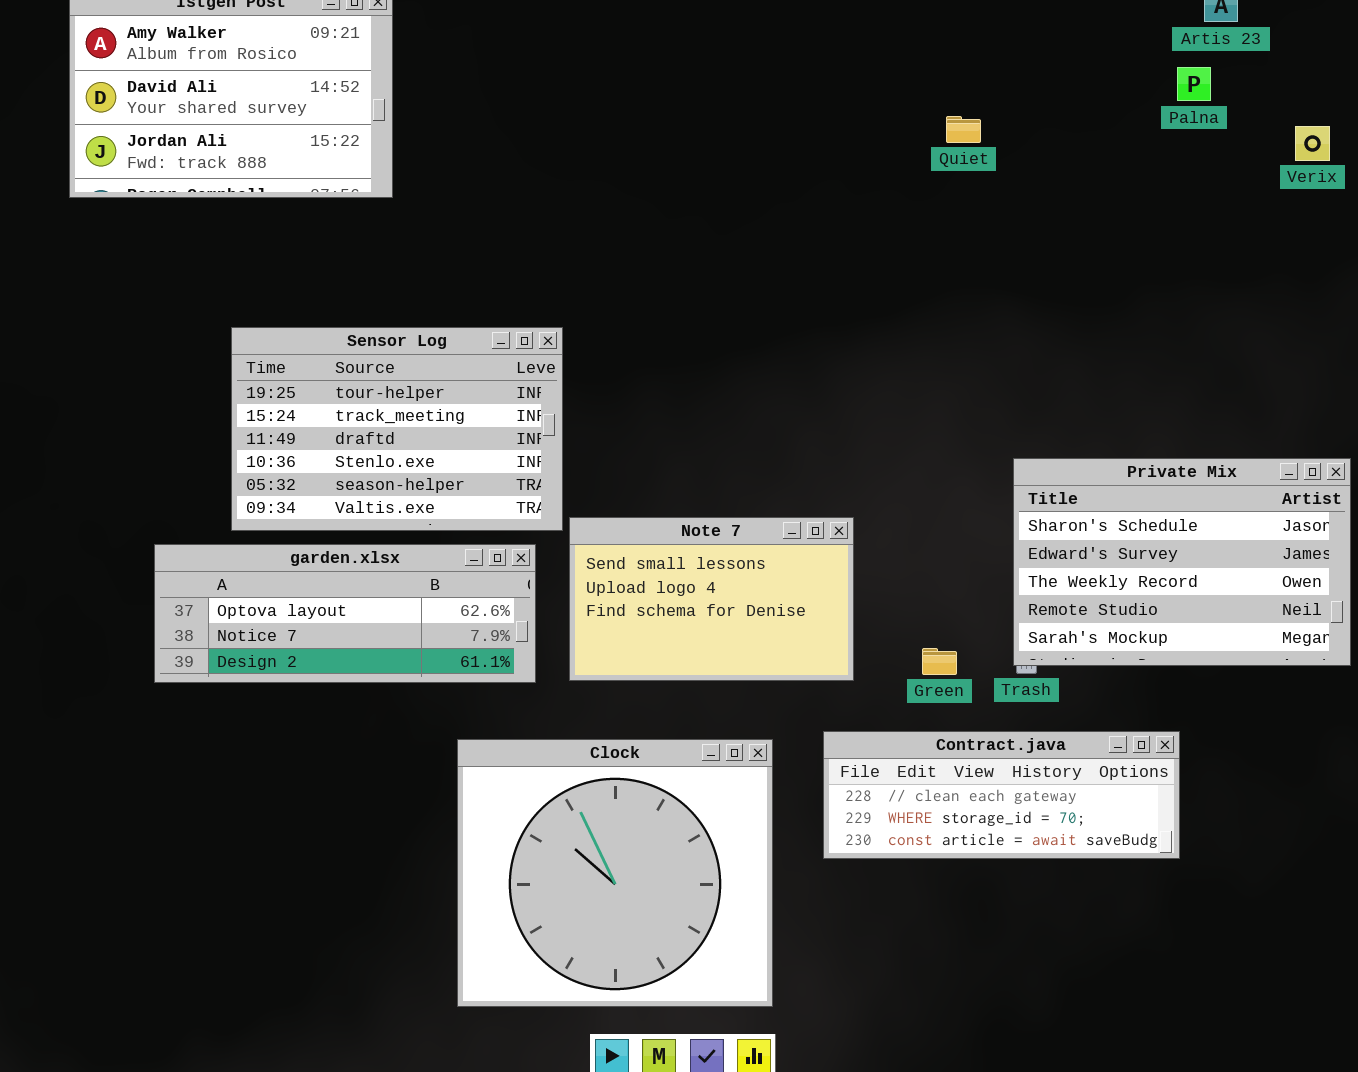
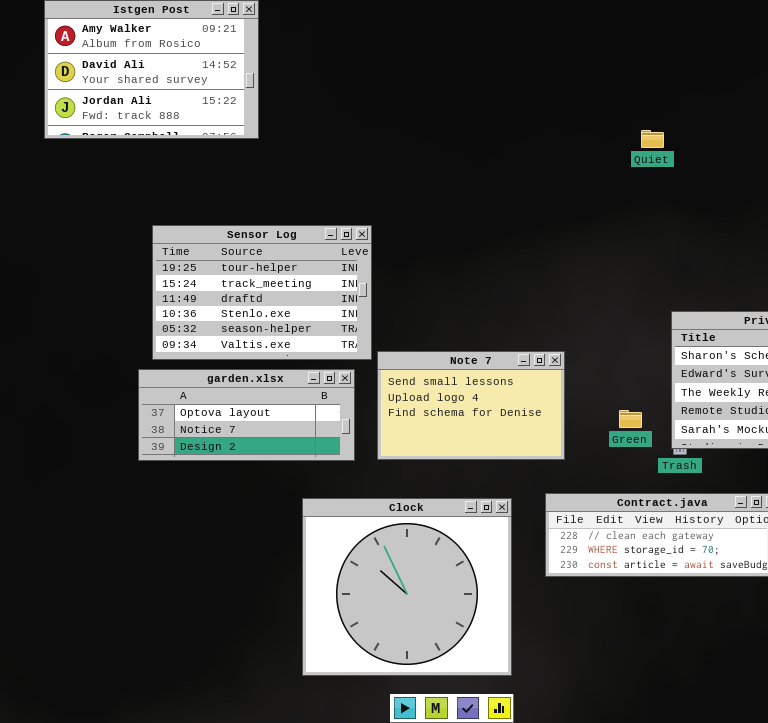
Quiet: [946,116,981,143] -> [641,130,664,148], moved
garden.xlsx: [154,544,536,683] -> [138,369,355,461], resized
Green: [922,648,957,675] -> [619,410,642,428], moved

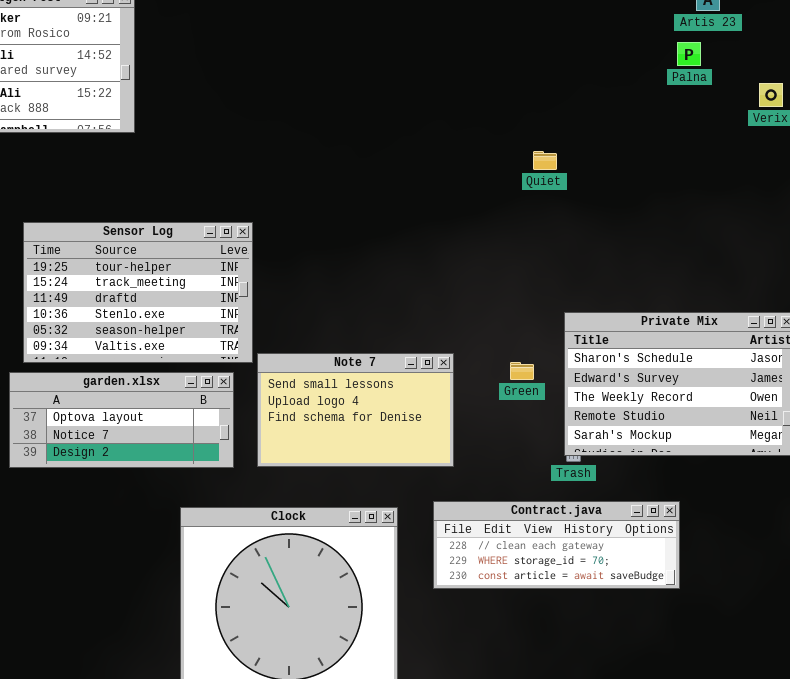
Quiet: [641,130,664,148] -> [533,151,557,170], moved
Green: [619,410,642,428] -> [510,362,534,380], moved

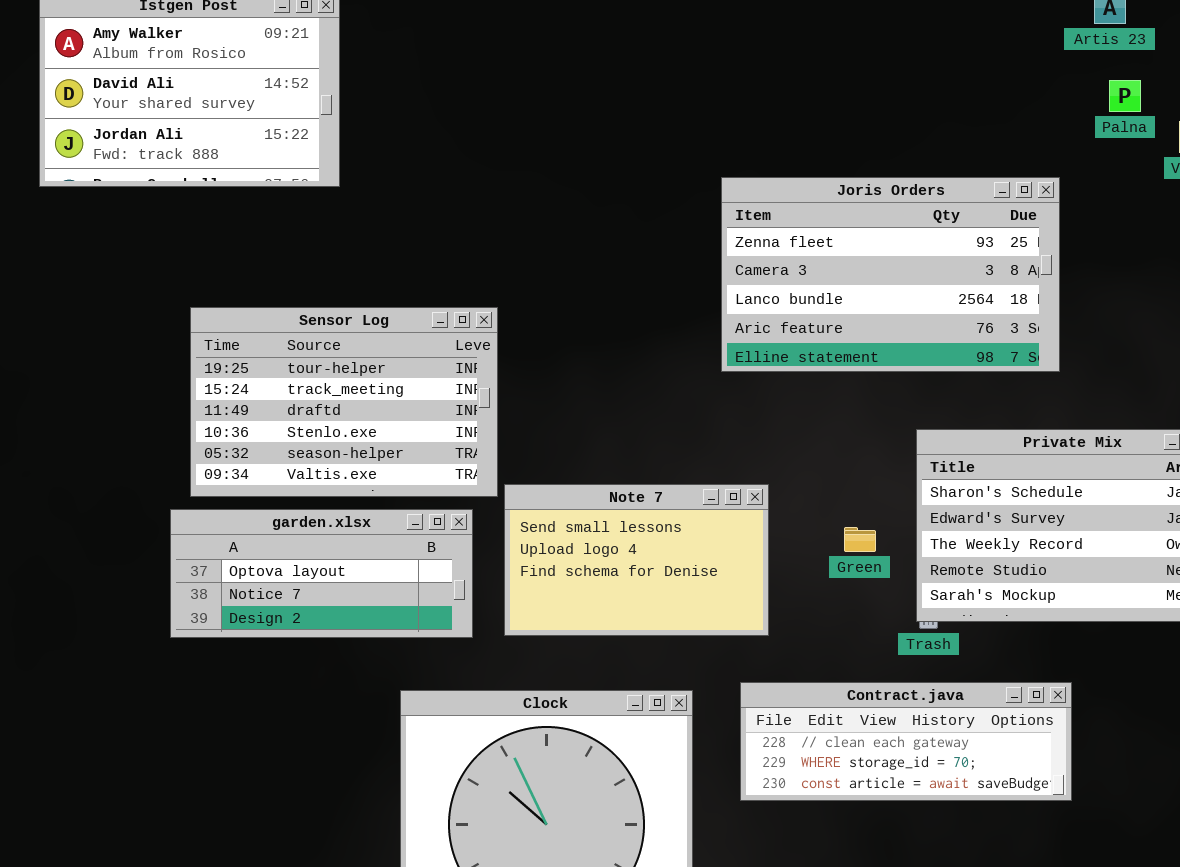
Palna: [677,42,701,66] -> [1109,80,1141,112], moved
Joris Orders: none -> [721,177,1060,372], opened
Green: [510,362,534,380] -> [844,527,876,552], moved

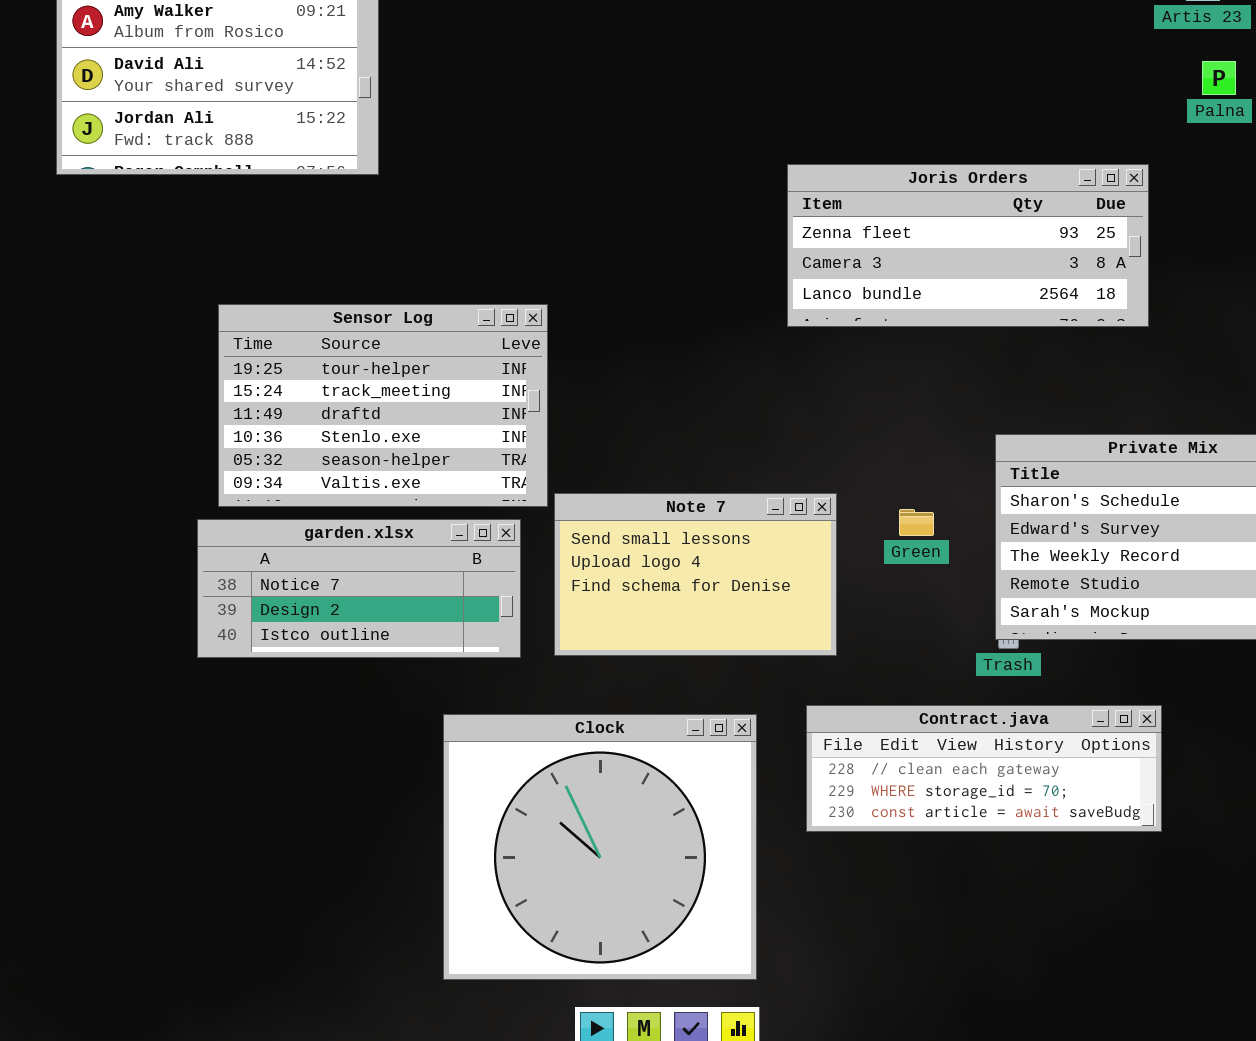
Joris Orders: [721,177,1060,372] -> [787,164,1149,327], resized
garden.xlsx: [170,509,473,638] -> [197,519,521,658], scrolled down 1 row
Green: [844,527,876,552] -> [899,509,934,536], moved

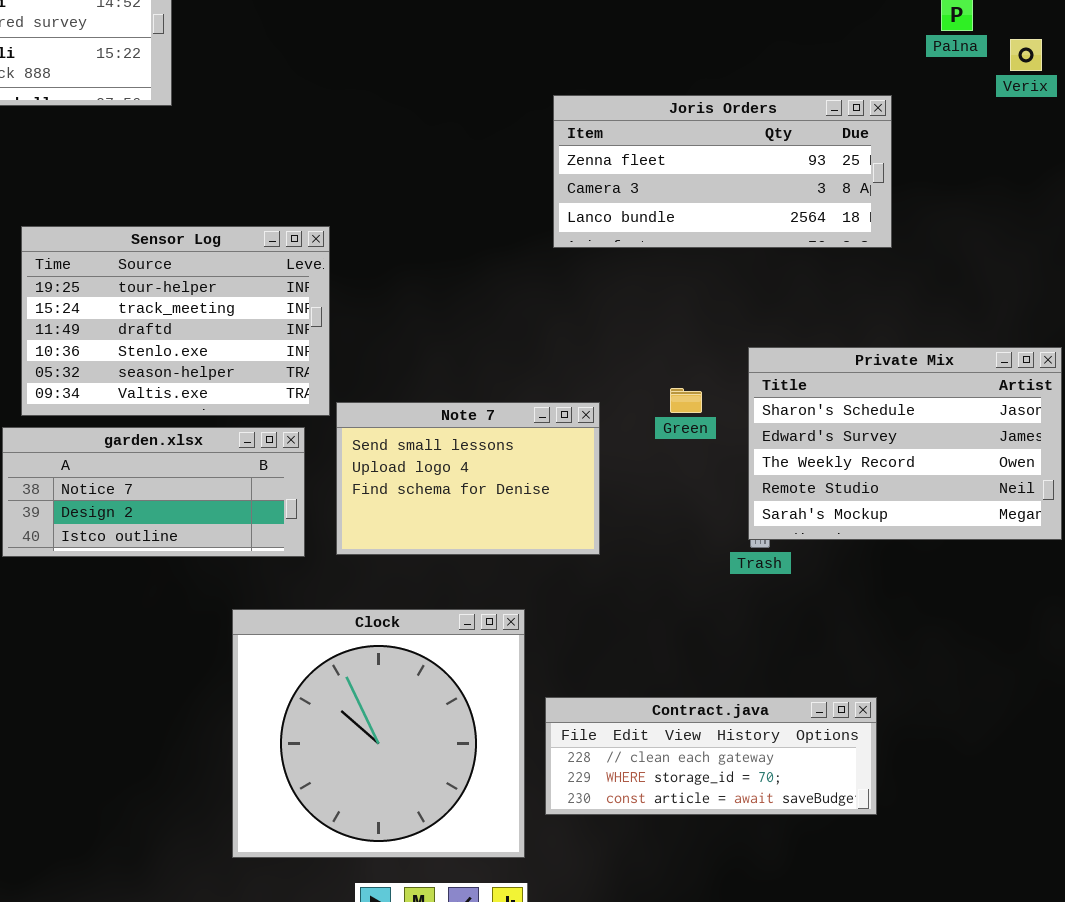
Green: [899,509,934,536] -> [670,388,702,413], moved
Contract.java: [806,705,1162,832] -> [545,697,877,815], moved

